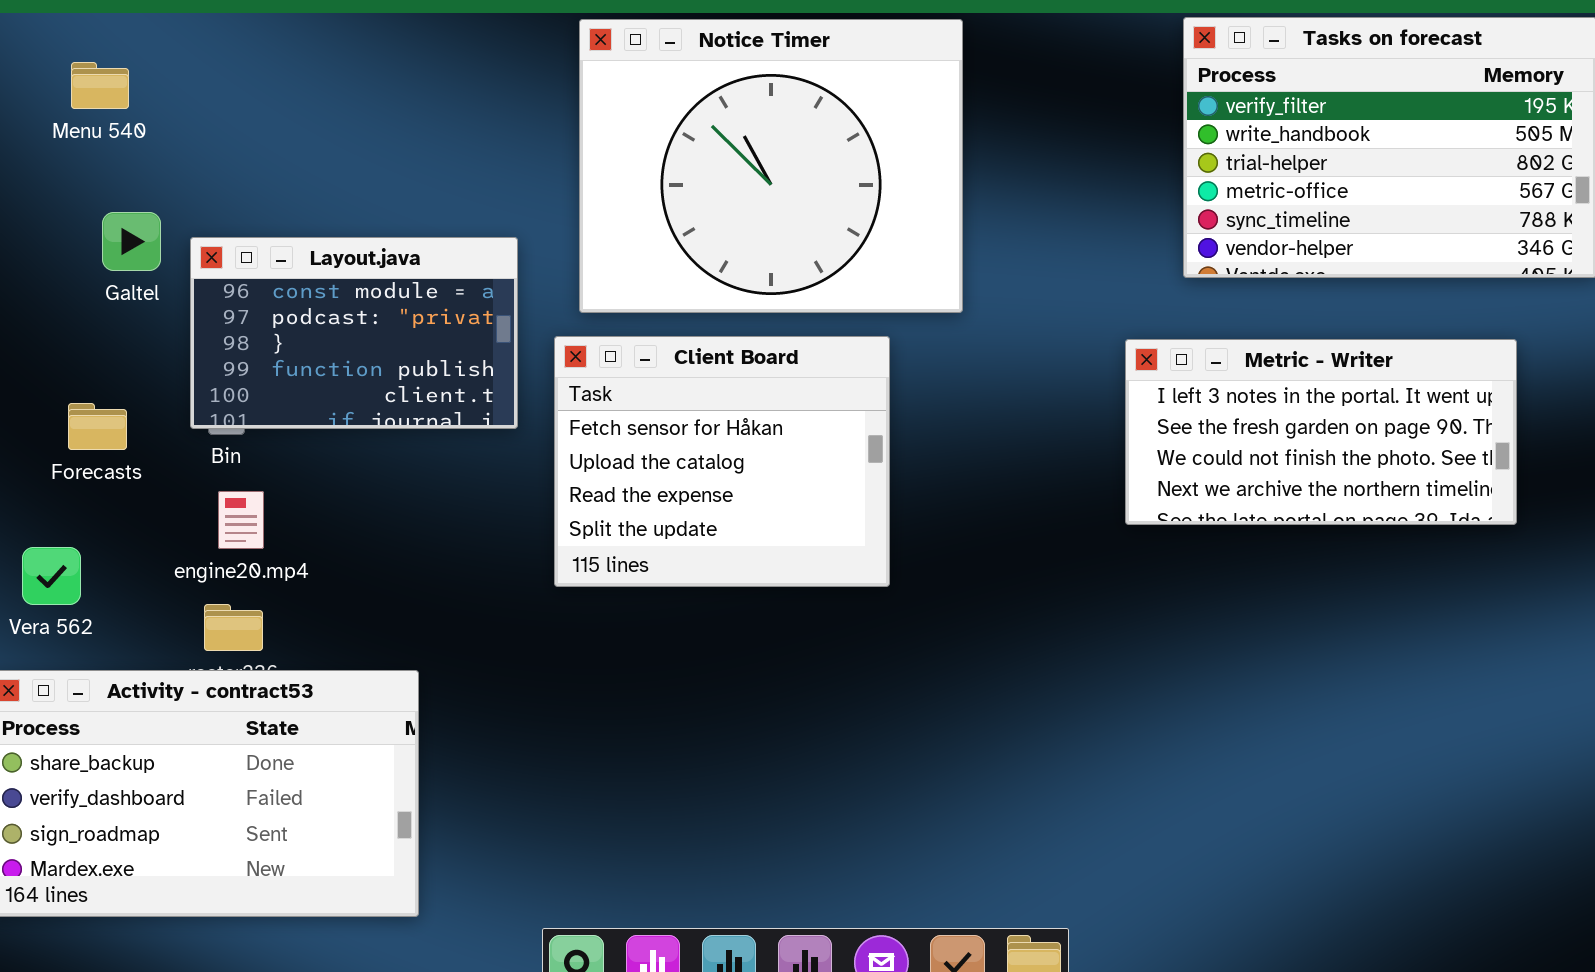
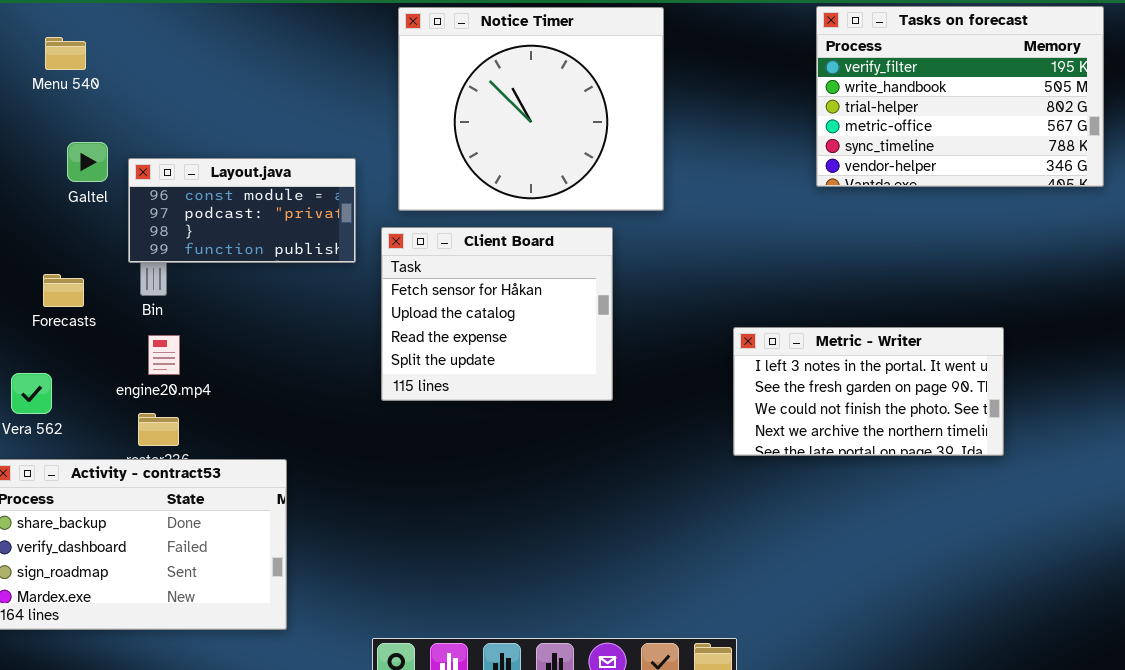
Layout.java: [190,237,518,429] -> [128,158,356,263], resized
Metric - Writer: [1125,339,1517,525] -> [733,327,1004,456], moved

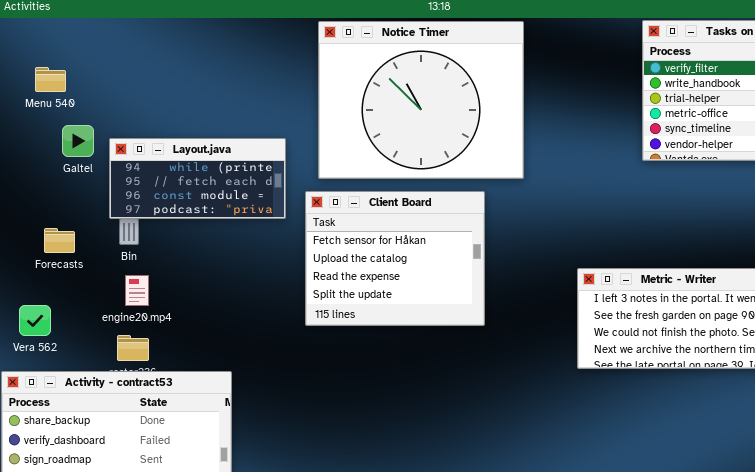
Menu 540: [45,37,86,70] -> [35,67,66,92], moved
Layout.java: [128,158,356,263] -> [109,138,286,219], scrolled up 2 rows

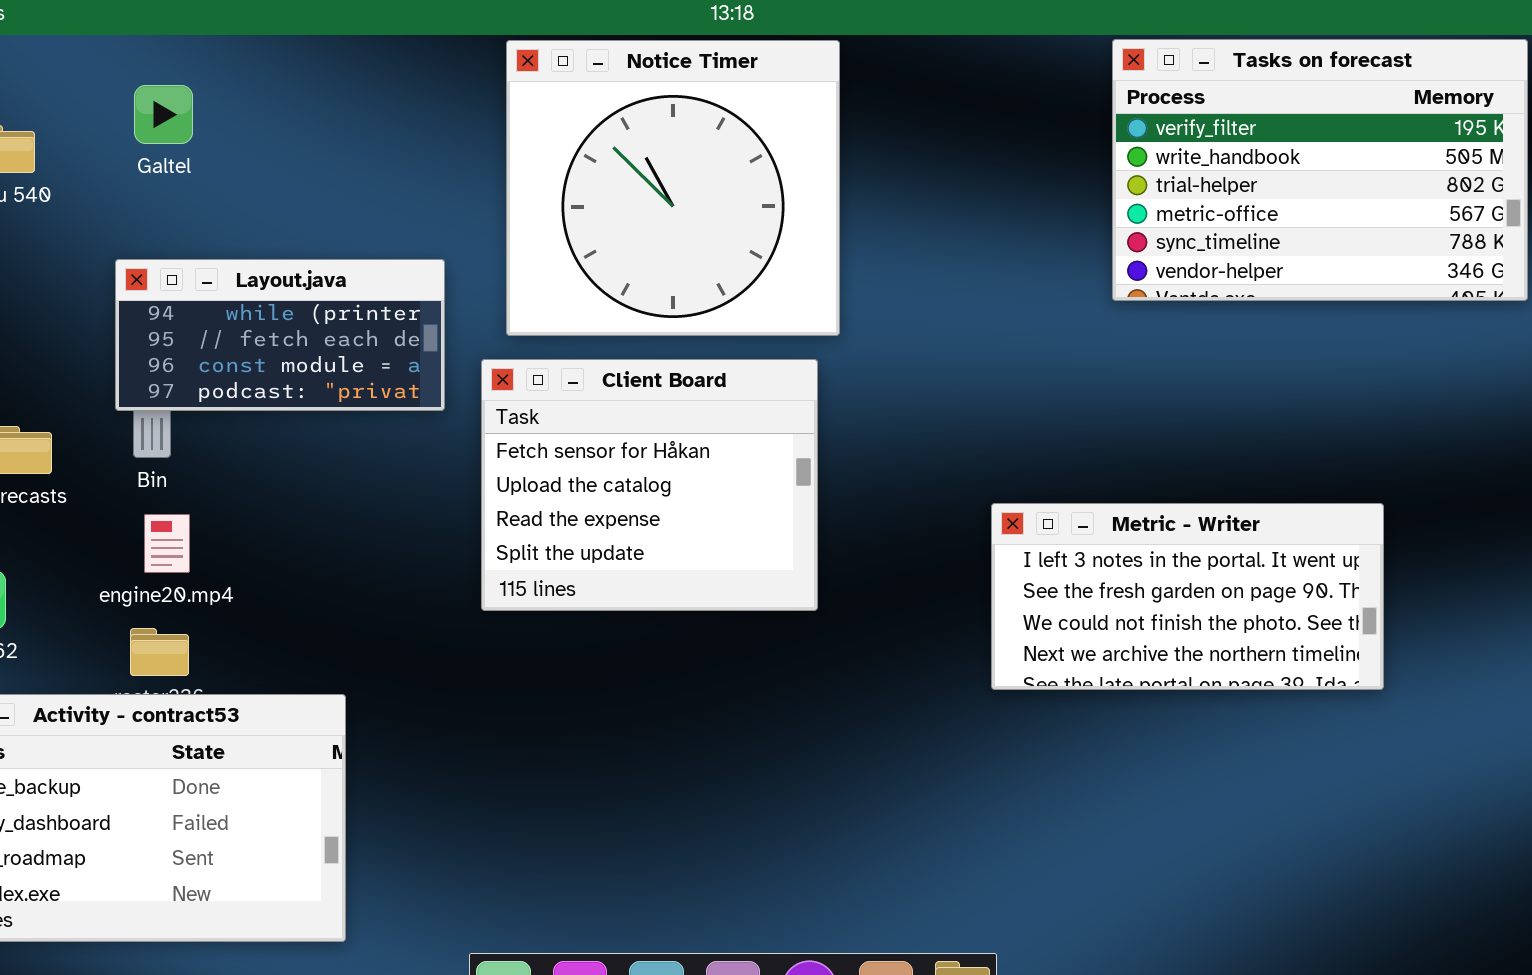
Notice Timer: [318,21,524,179] -> [506,40,840,336], resized
Galtel: [62,125,94,157] -> [134,85,193,144], moved

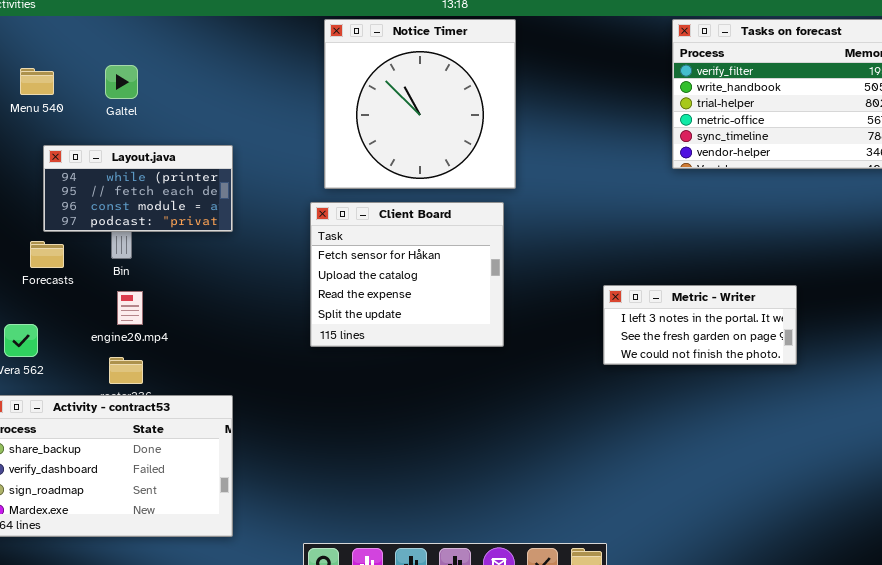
Galtel: [134,85,193,144] -> [105,65,138,99], moved
Layout.java: [115,259,445,411] -> [43,145,233,232], moved
Metric - Writer: [991,503,1384,690] -> [603,285,797,365], resized

